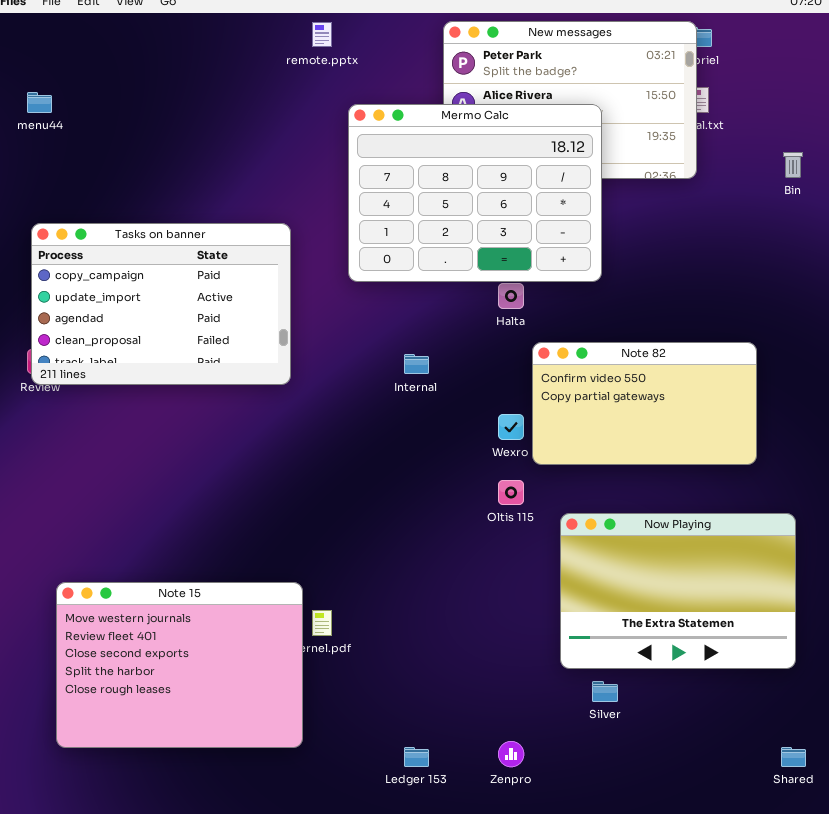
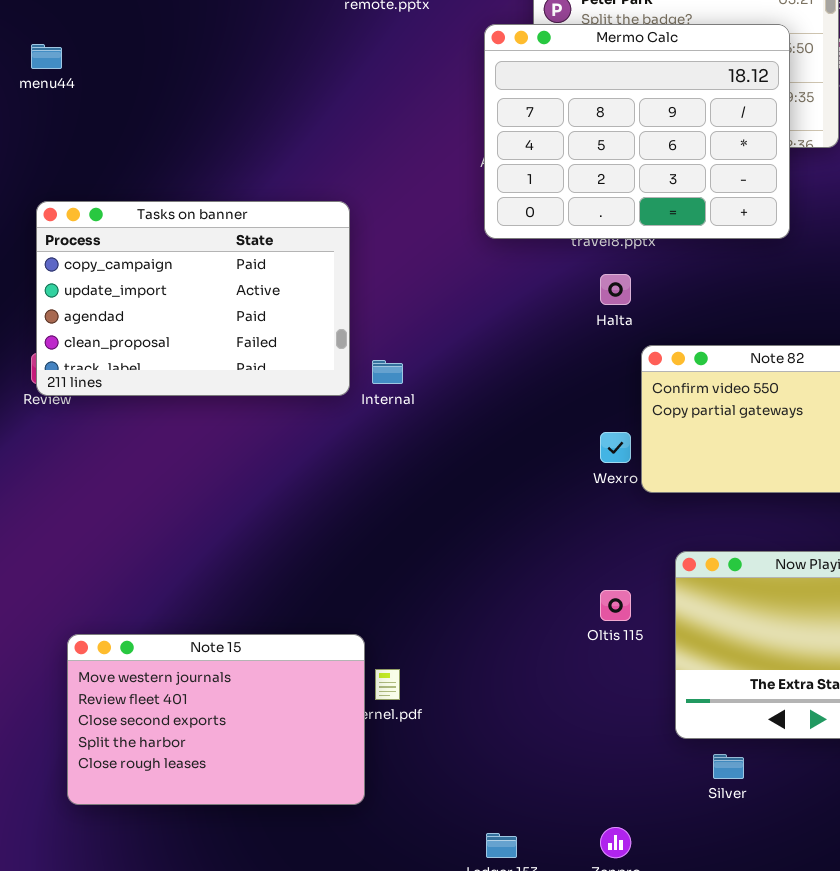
Mermo Calc: [348,104,602,282] -> [484,24,790,239], moved
Internal: [404,354,429,374] -> [372,360,403,384], moved
Oltis 115: [498,480,524,505] -> [600,590,631,621], moved
Note 15: [56,582,303,748] -> [67,634,365,805], resized

